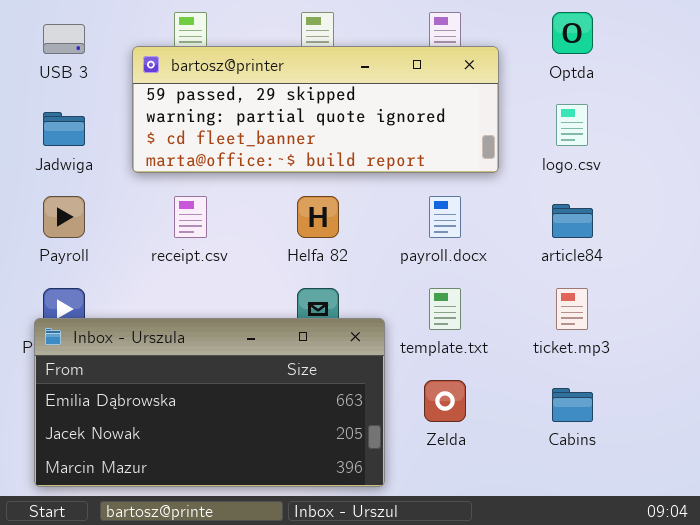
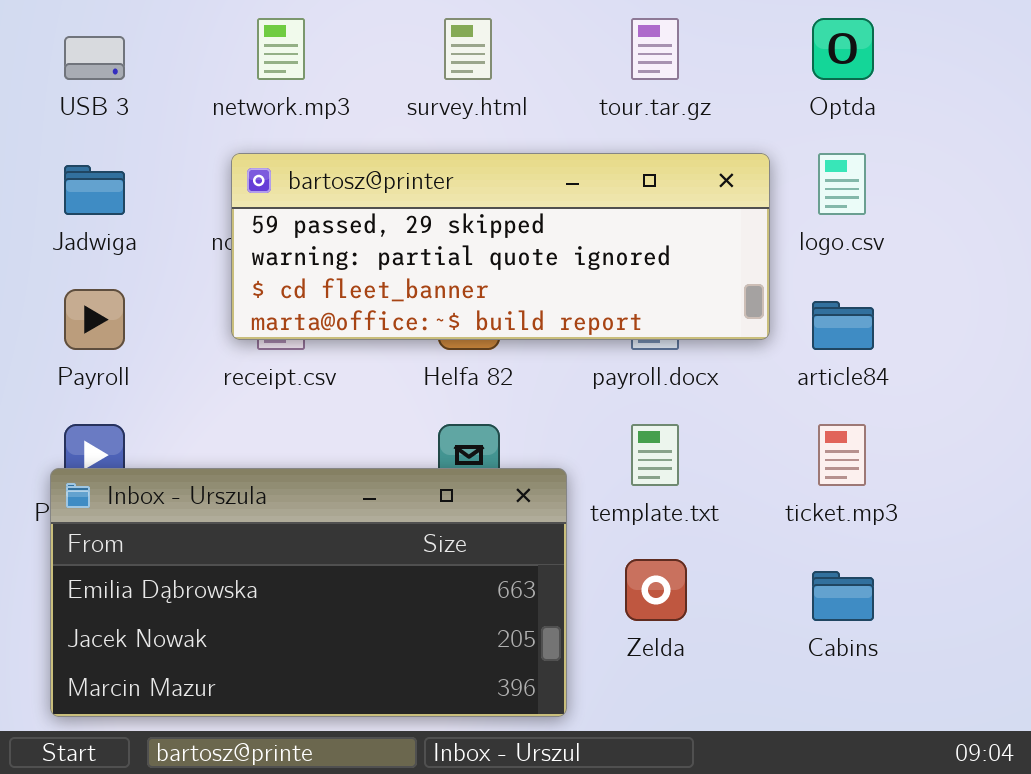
bartosz@printer: [132,46,499,173] -> [231,153,770,340], moved

